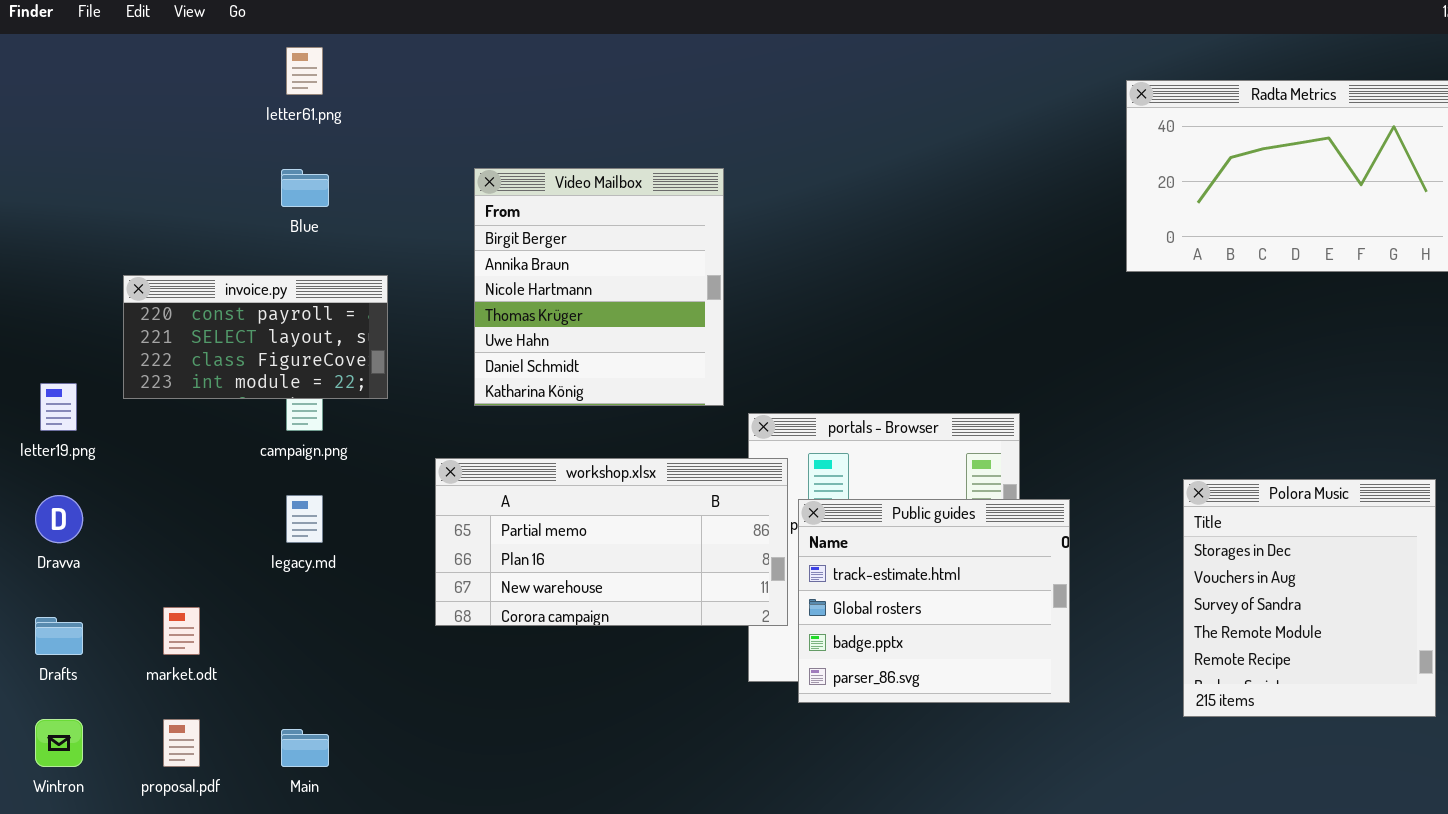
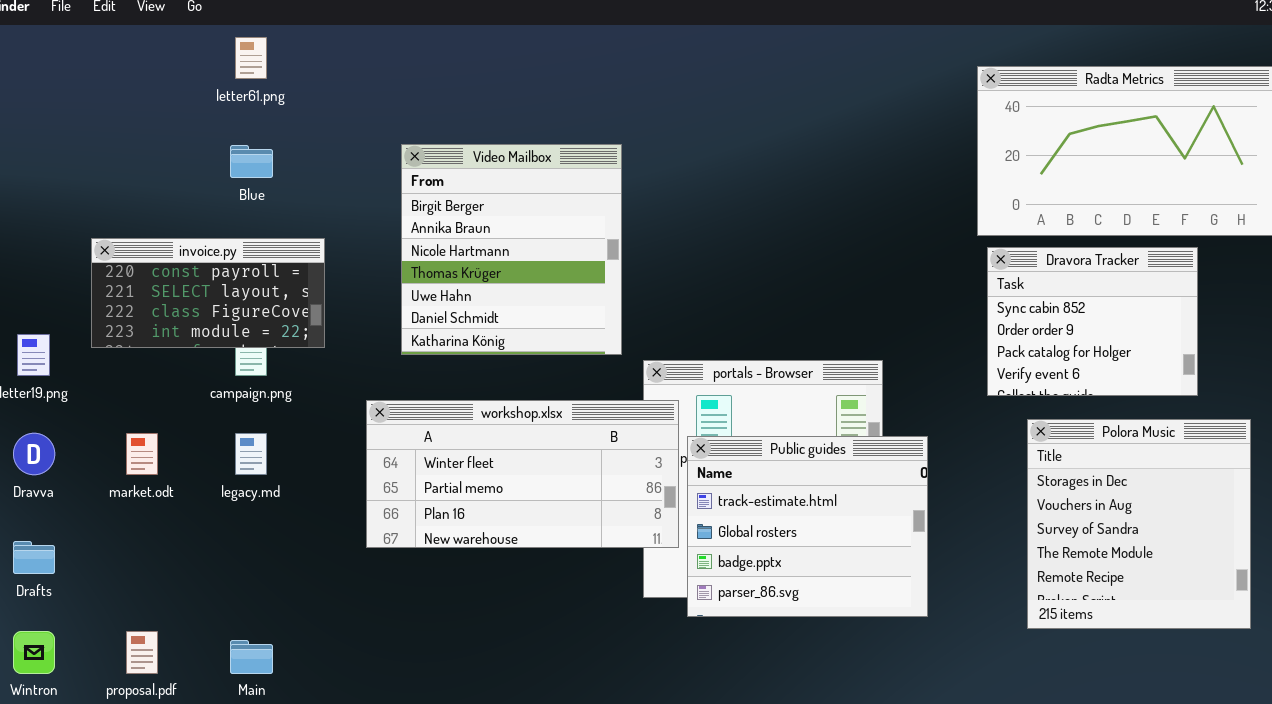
Dravora Tracker: none -> [987,247,1198,396], opened
workshop.xlsx: [435,458,788,626] -> [366,400,679,548], scrolled up 1 row
market.odt: [163,607,200,655] -> [126,433,158,475], moved

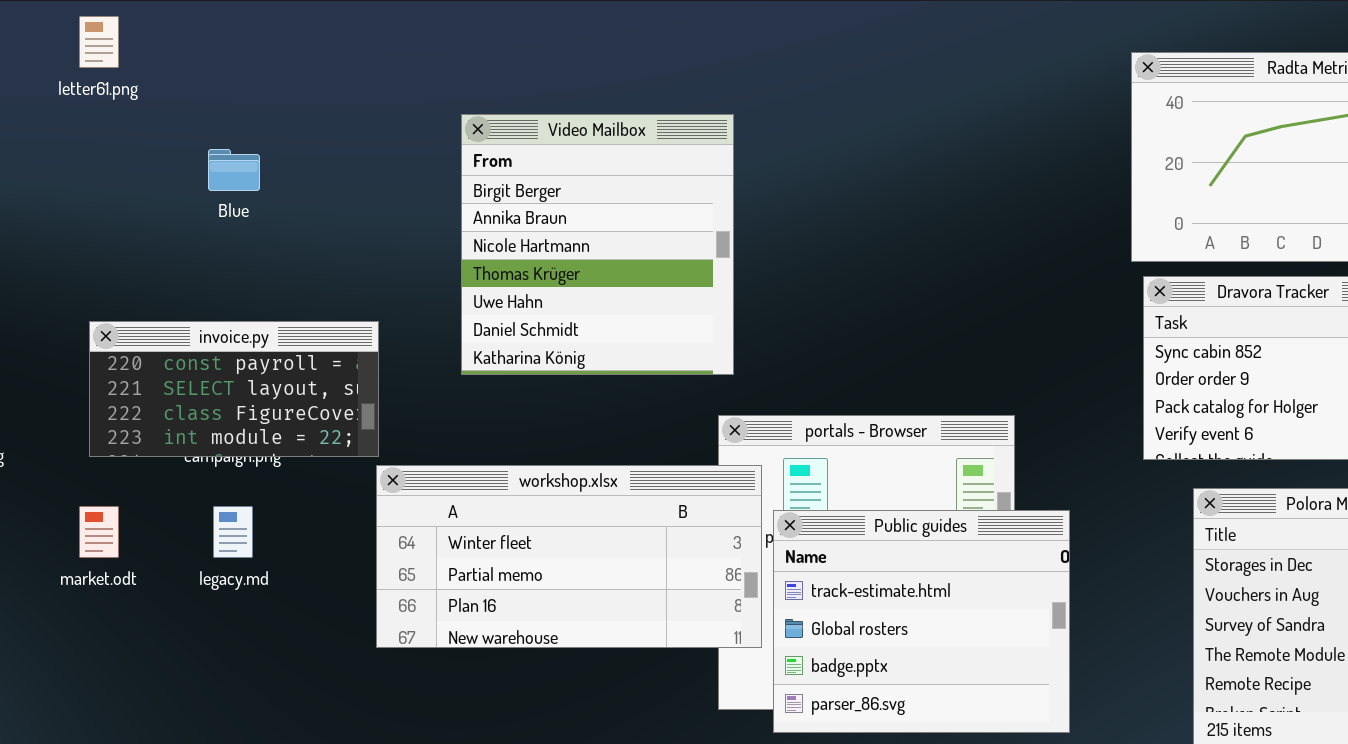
letter61.png: [235,37,267,79] -> [79,16,119,68], moved
Video Mailbox: [401,144,622,355] -> [461,114,734,375], moved
invoice.py: [91,238,325,348] -> [89,321,379,457], moved

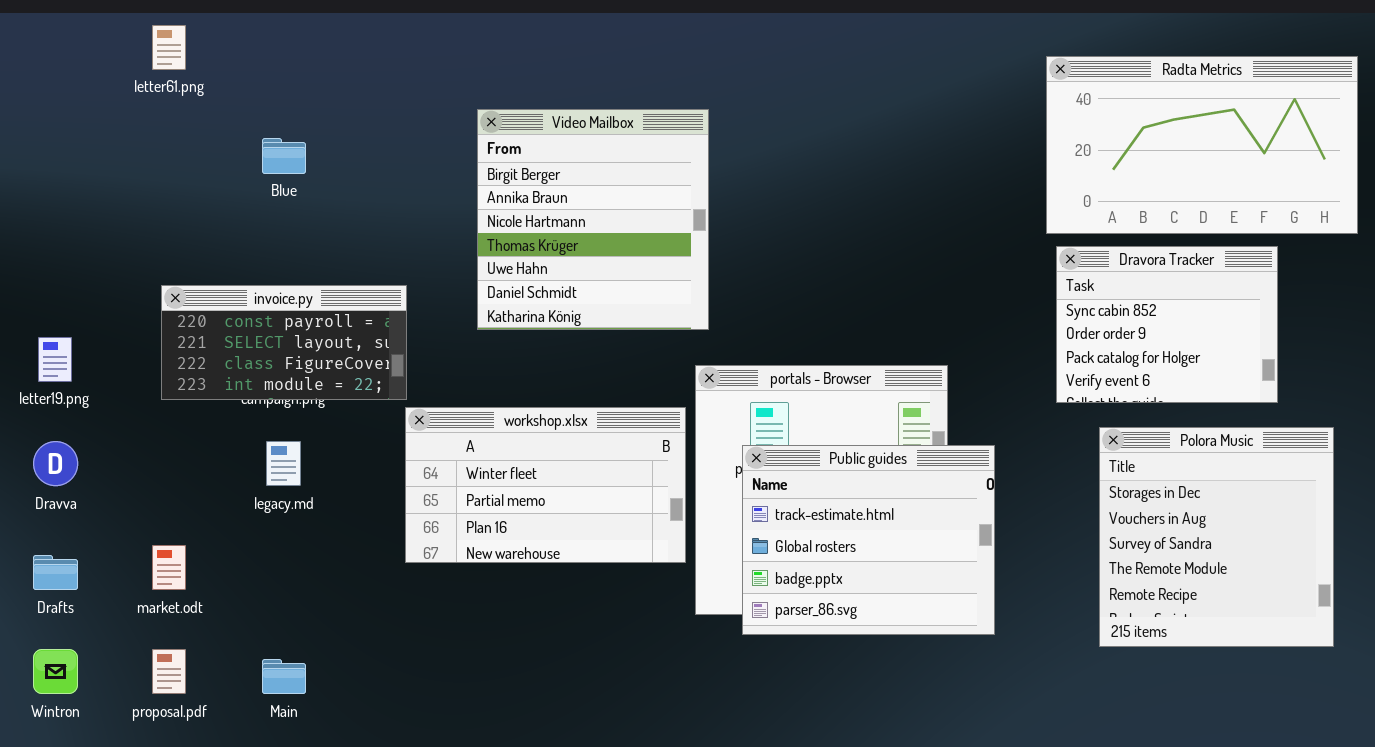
workshop.xlsx: [376,465,762,648] -> [405,407,686,563], resized
market.odt: [79,506,119,558] -> [152,545,186,590], moved

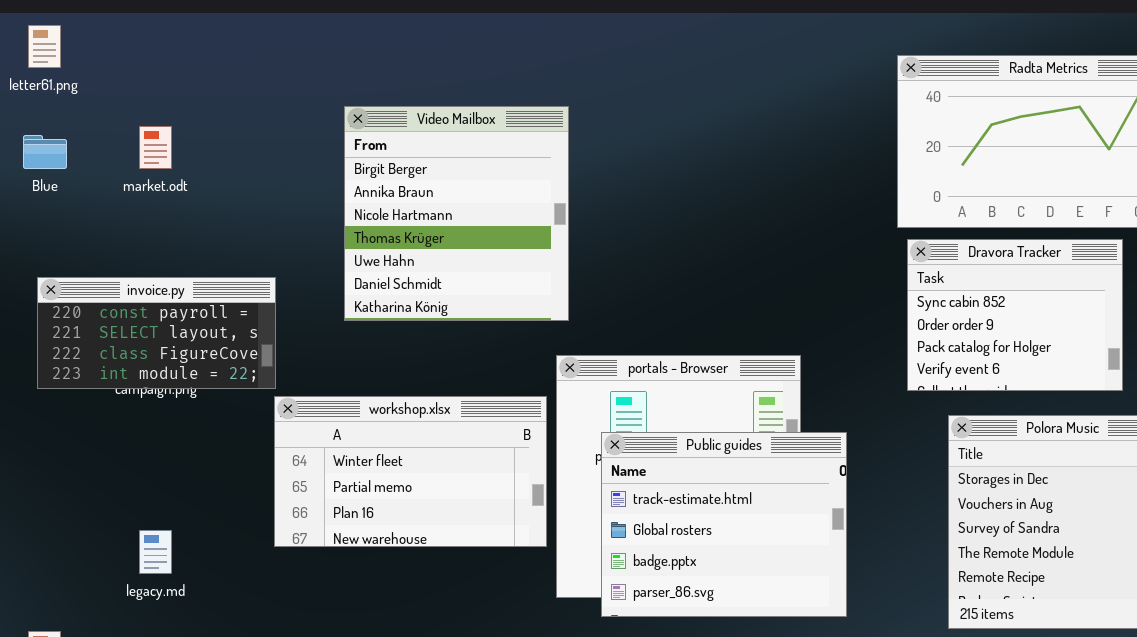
Blue: [262,138,306,174] -> [23,135,67,169], moved
legacy.md: [266,441,301,486] -> [139,530,172,574], moved
market.odt: [152,545,186,590] -> [139,126,172,169], moved

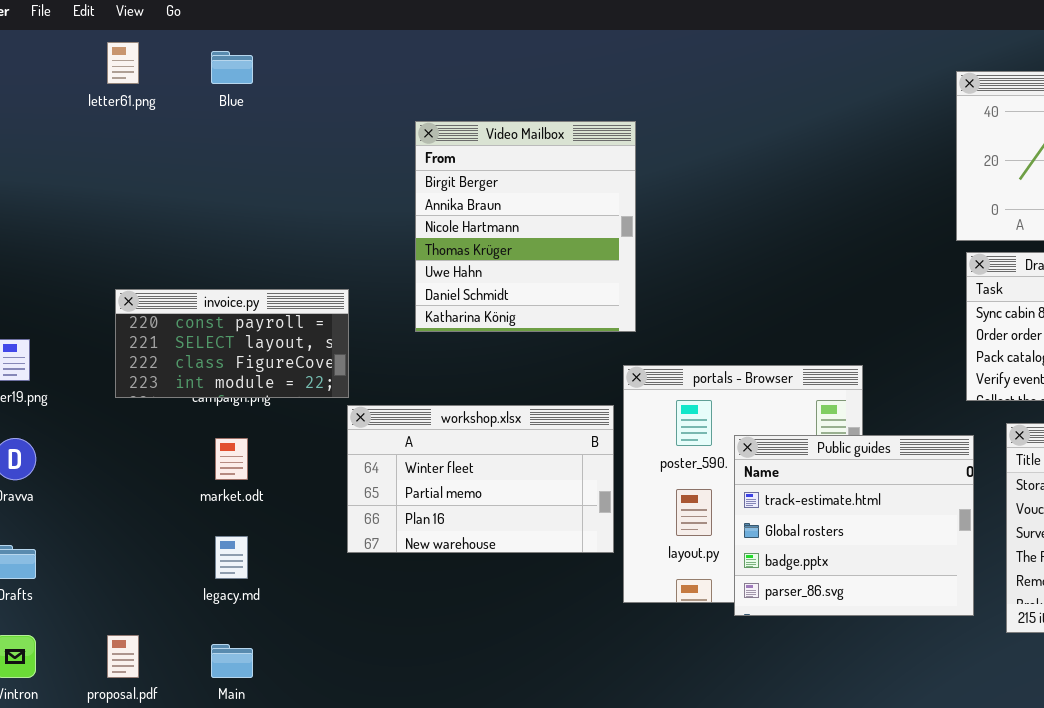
market.odt: [139,126,172,169] -> [215,438,248,480], moved
Blue: [23,135,67,169] -> [211,51,253,84], moved
Public guides: [601,432,847,617] -> [734,435,974,616], moved

